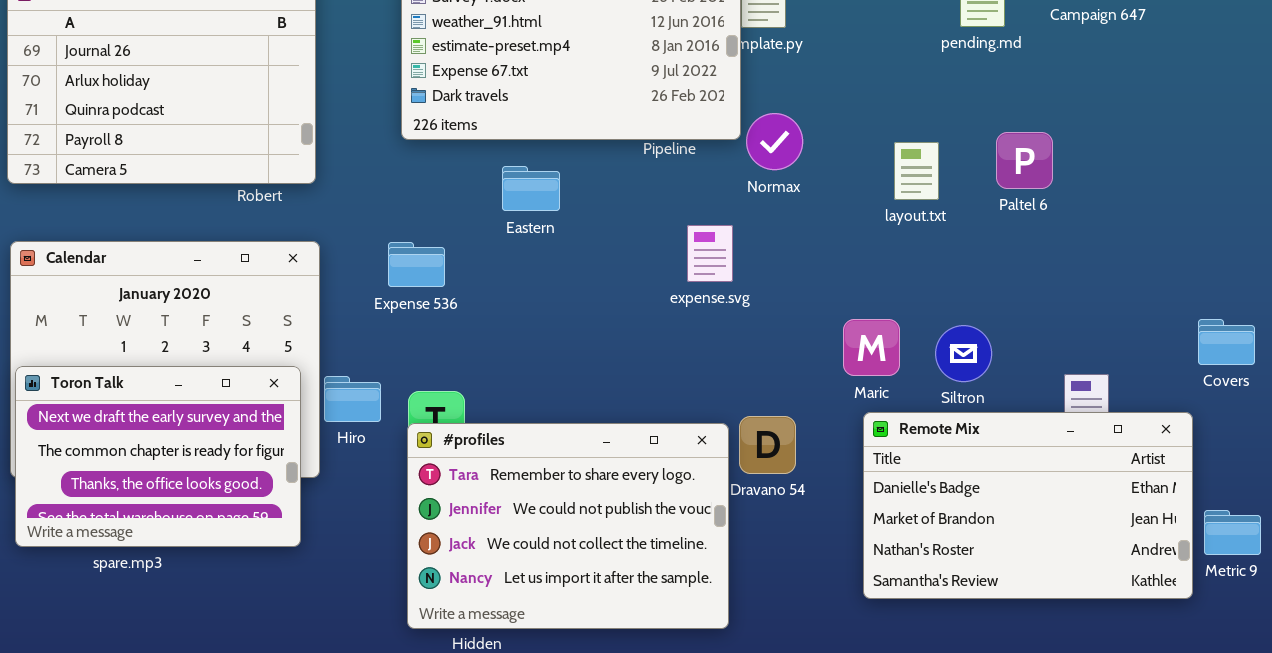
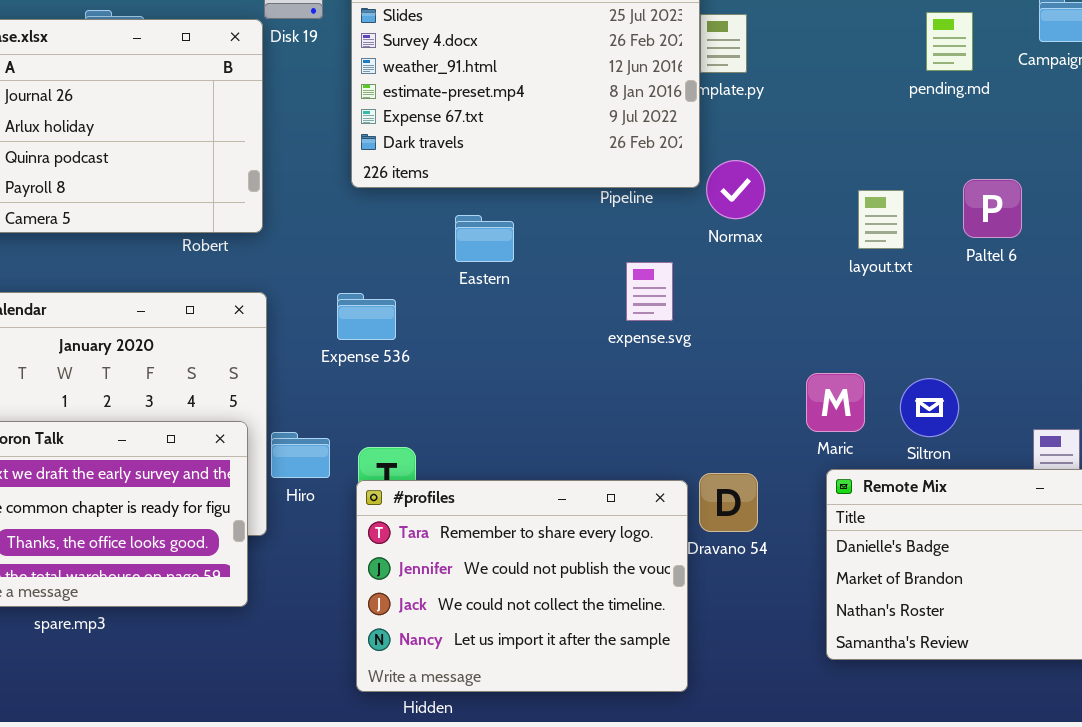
expense.svg: [687,225,733,282] -> [626,262,673,321], moved

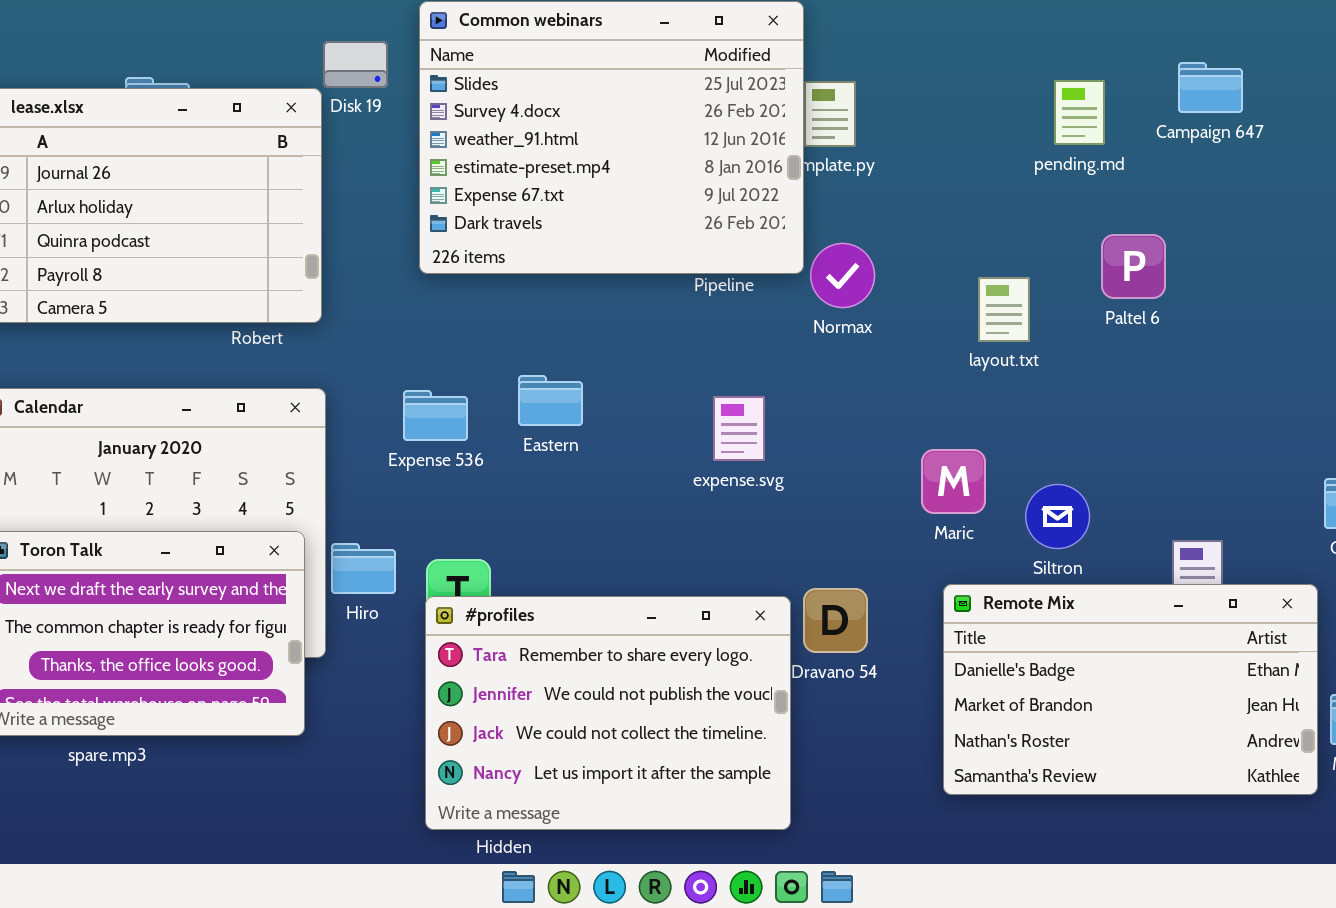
Paltel 6: [963,179,1022,238] -> [1101,234,1166,299], moved
Eastern: [455,215,514,262] -> [518,375,583,426], moved
expense.svg: [626,262,673,321] -> [713,396,765,461], moved
Maric: [806,373,865,432] -> [921,449,986,514], moved

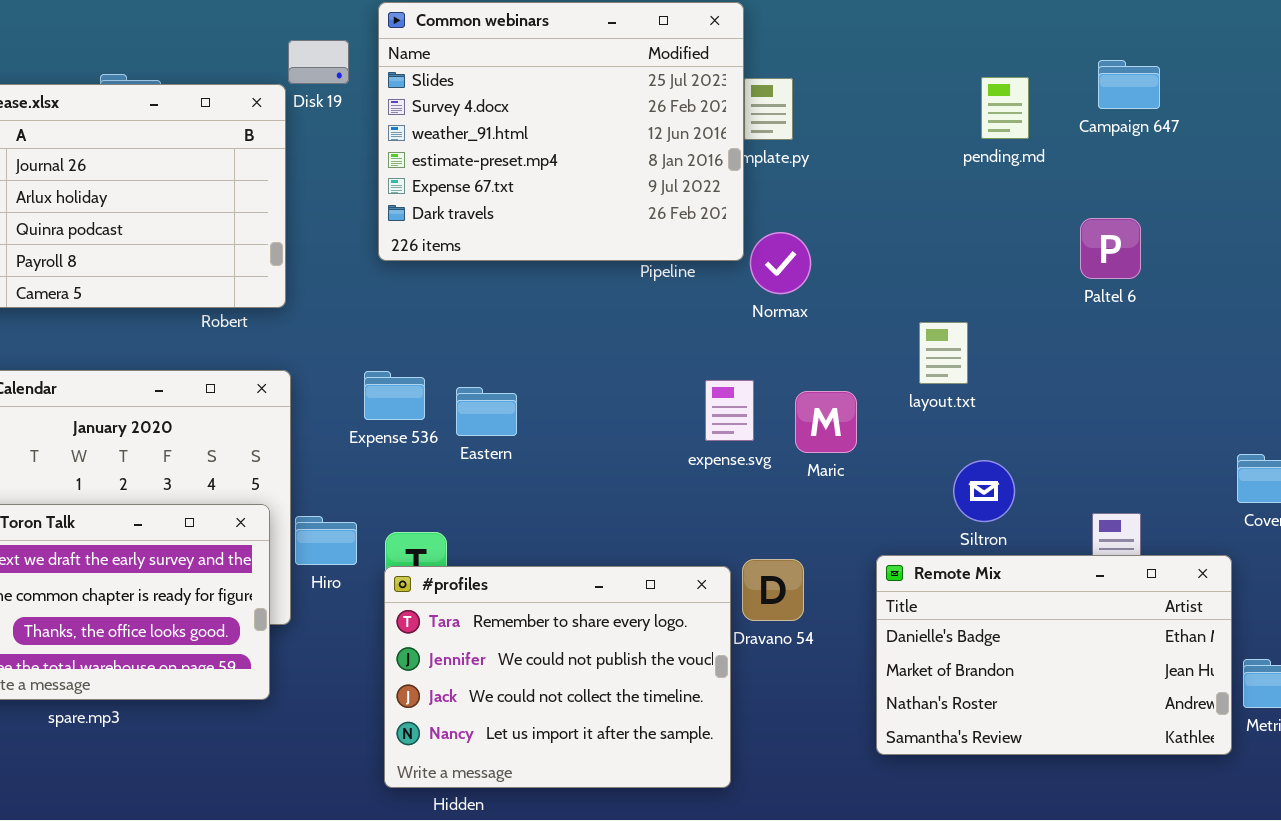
Paltel 6: [1101,234,1166,299] -> [1080,218,1141,279], moved
layout.txt: [978,277,1030,342] -> [919,322,968,384], moved
Eastern: [518,375,583,426] -> [456,387,517,436], moved
expense.svg: [713,396,765,461] -> [705,380,754,441], moved
Maric: [921,449,986,514] -> [795,391,857,453], moved

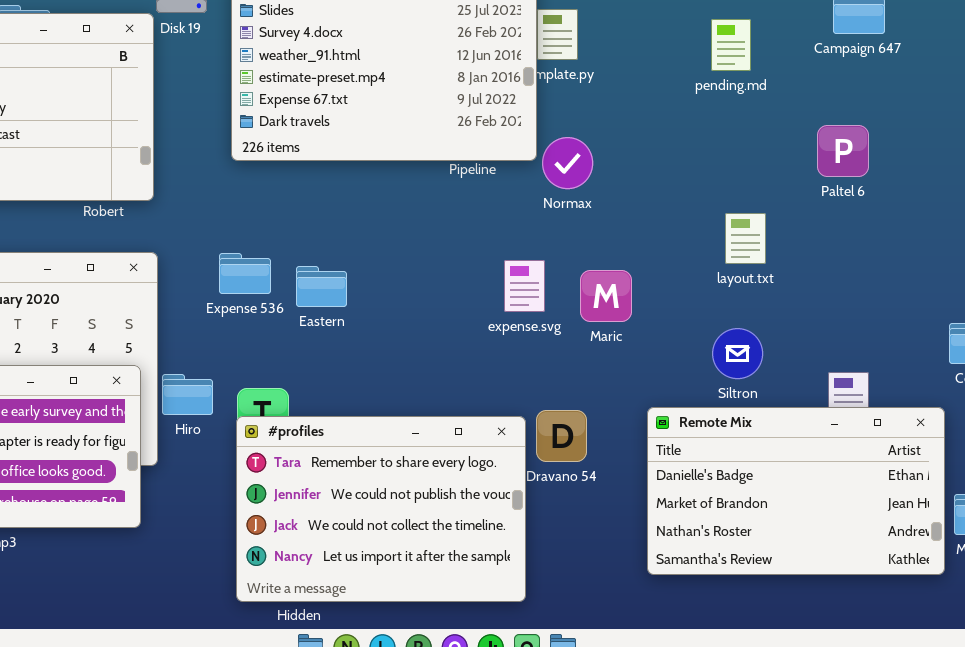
pending.md: [981,77,1029,139] -> [711,19,751,71], moved
layout.txt: [919,322,968,384] -> [725,213,766,264], moved

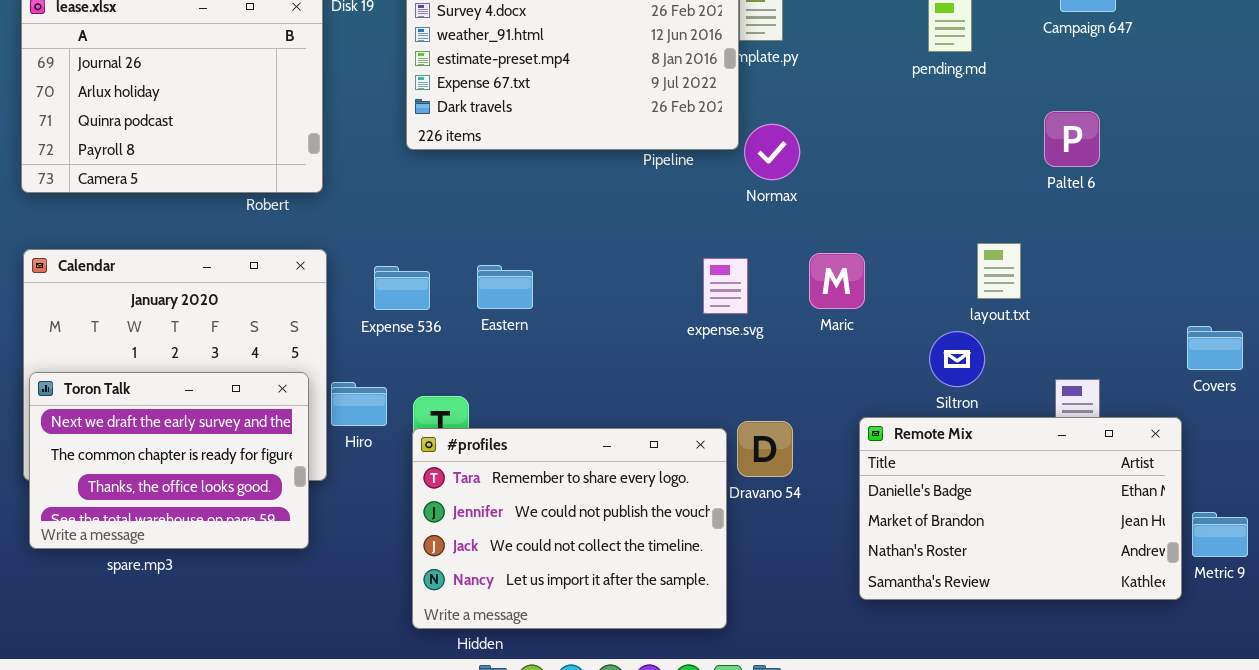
layout.txt: [725,213,766,264] -> [977,243,1021,299], moved
Expense 536: [219,253,271,294] -> [374,266,430,310], moved
Maric: [580,270,632,322] -> [809,253,865,309], moved

